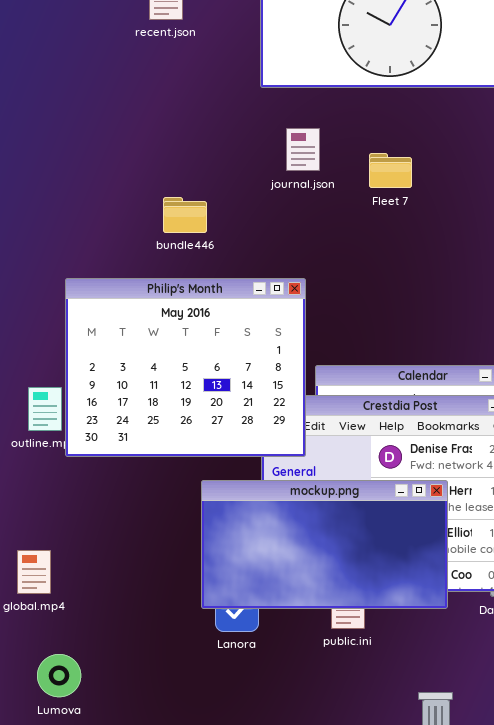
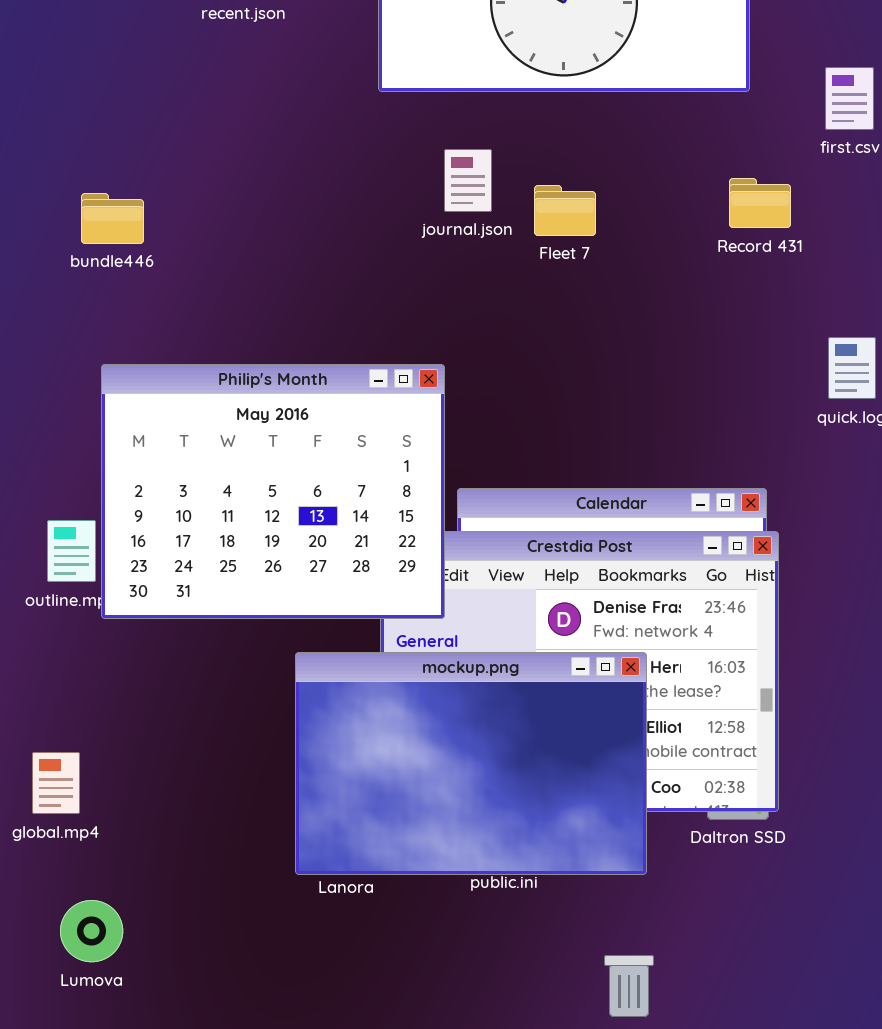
journal.json: [286,128,320,171] -> [444,149,492,212], moved
bundle446: [163,197,207,233] -> [81,193,144,244], moved
mockup.png: [201,480,448,609] -> [295,652,647,875], resized

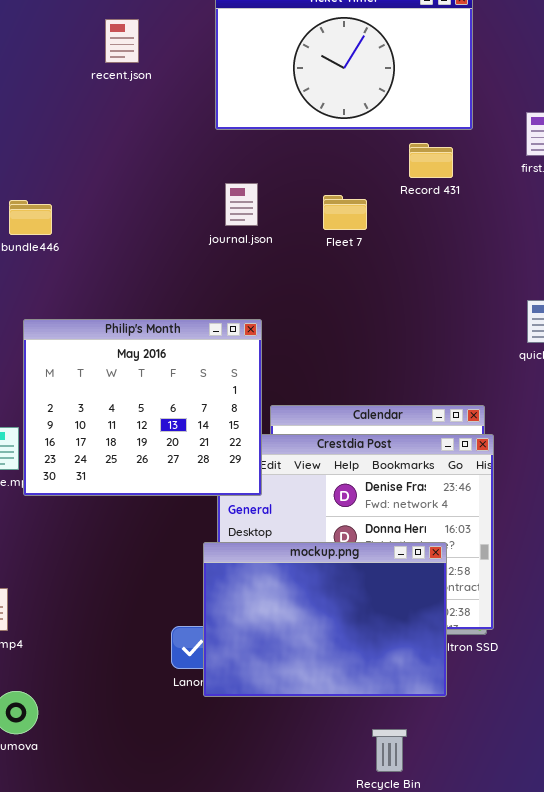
journal.json: [444,149,492,212] -> [225,183,258,226], moved
Record 431: [729,178,791,228] -> [409,143,453,178], moved
mockup.png: [295,652,647,875] -> [203,542,447,697], moved

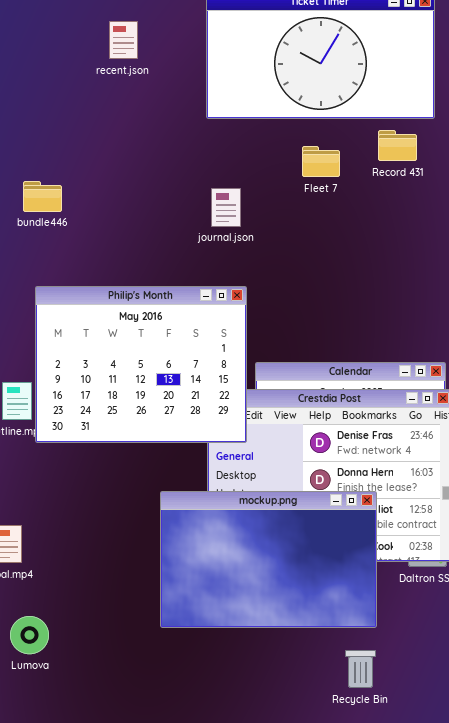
journal.json: [225,183,258,226] -> [211,188,241,227], moved
Fleet 7: [323,195,367,230] -> [302,146,340,177], moved
mockup.png: [203,542,447,697] -> [160,491,377,628], moved

